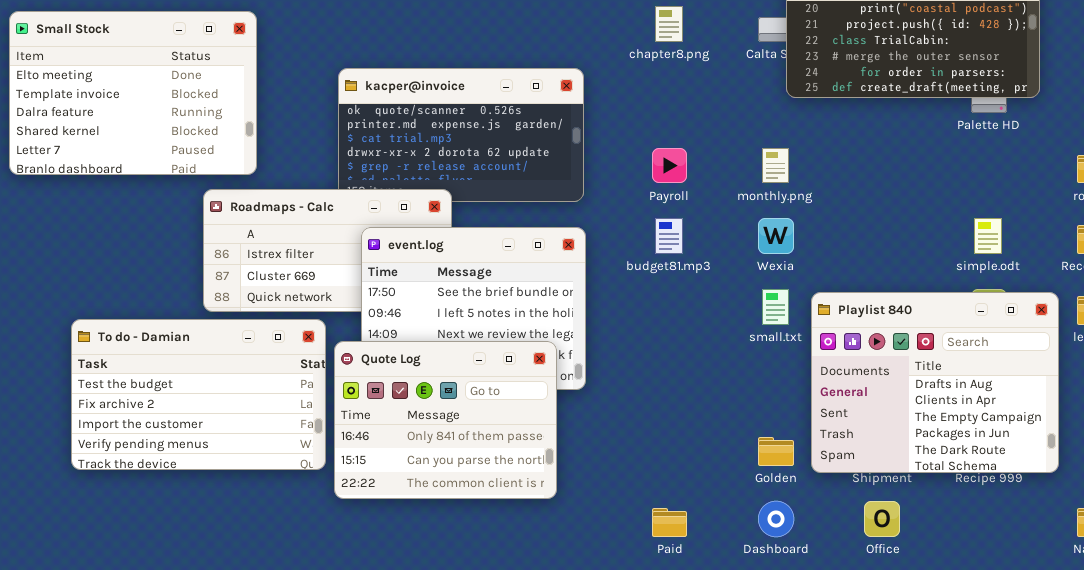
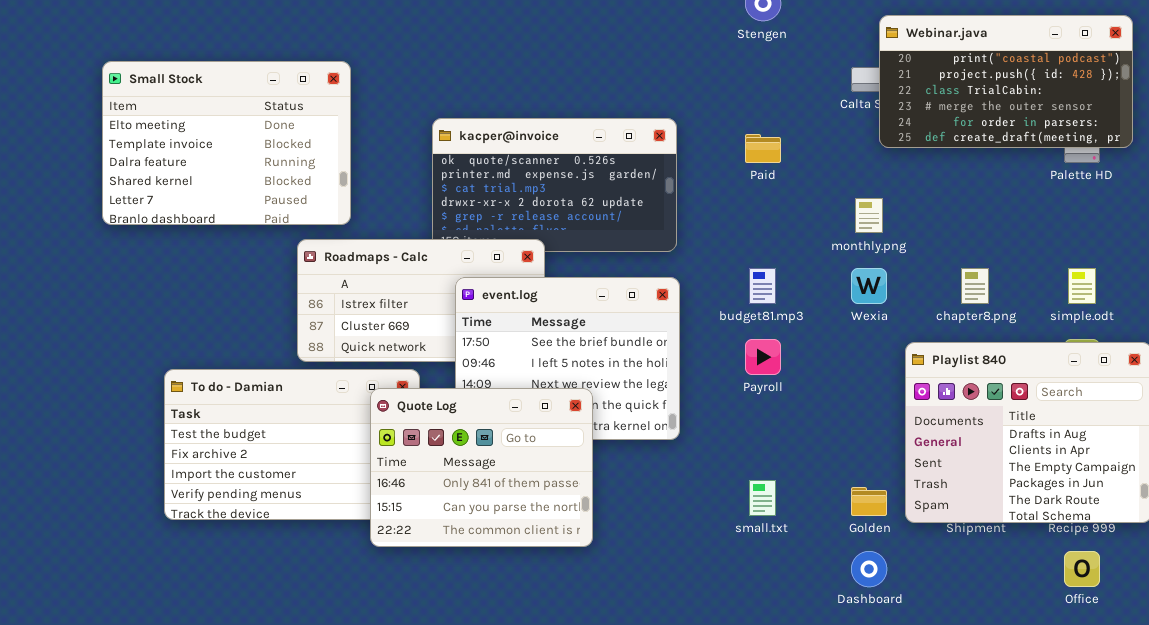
chapter8.png: [655,6,683,42] -> [961,268,989,304], moved
Payroll: [652,148,687,183] -> [745,339,781,375], moved
small.txt: [762,289,789,325] -> [749,480,776,516], moved
Quote Log: [334,341,557,499] -> [370,388,593,547], moved
Office: [864,501,900,537] -> [1064,551,1100,587], moved
Paid: [652,508,687,537] -> [745,134,781,163], moved

